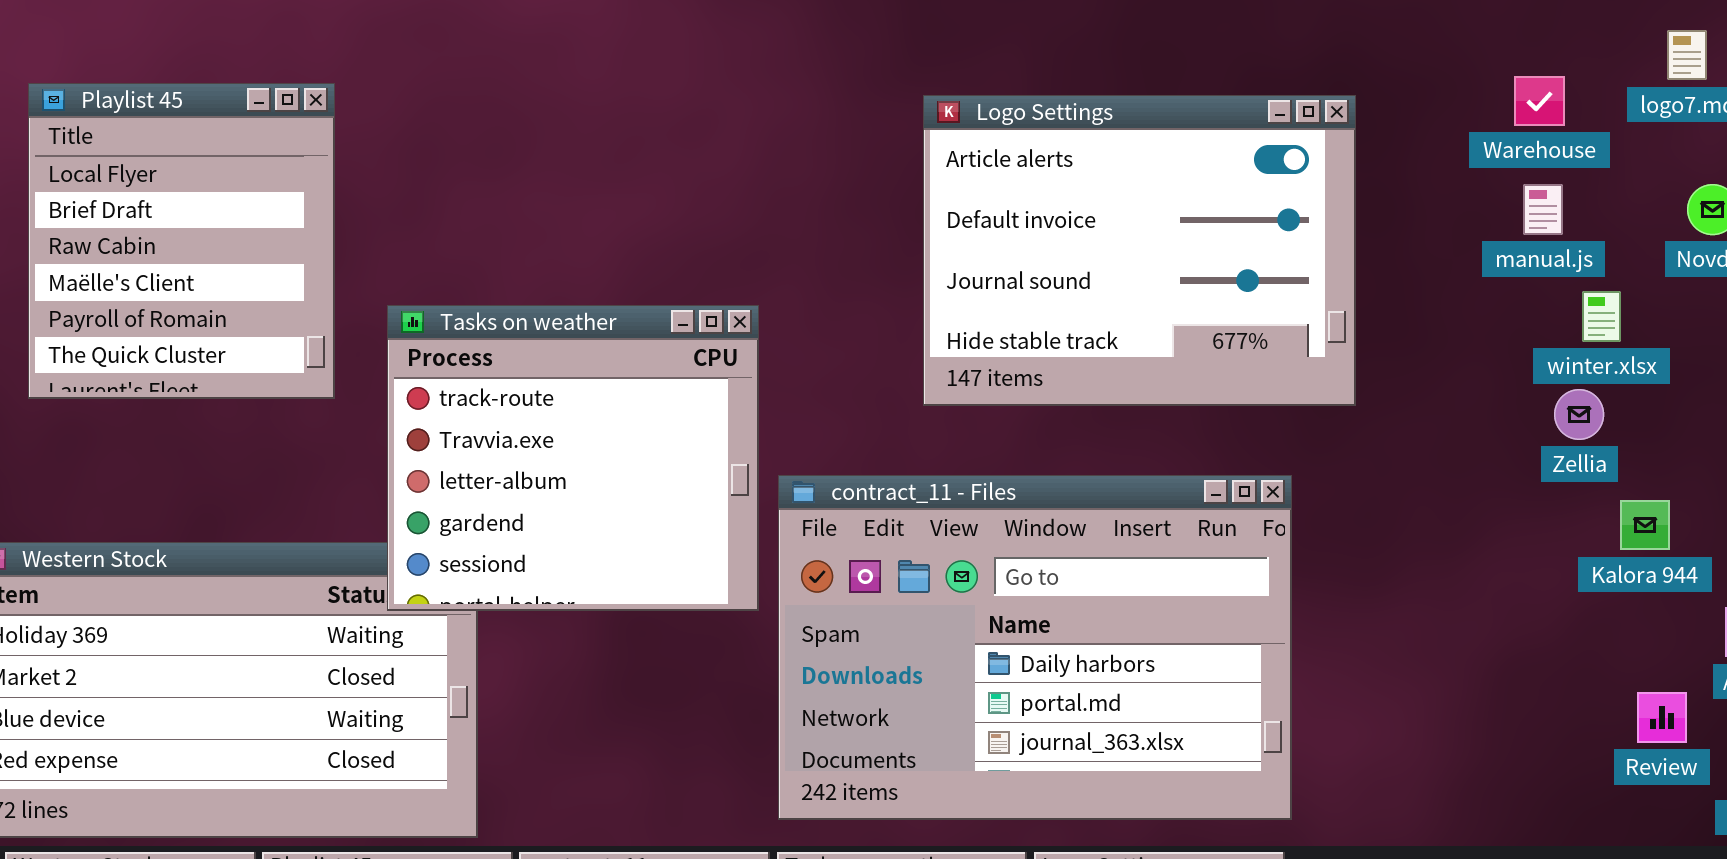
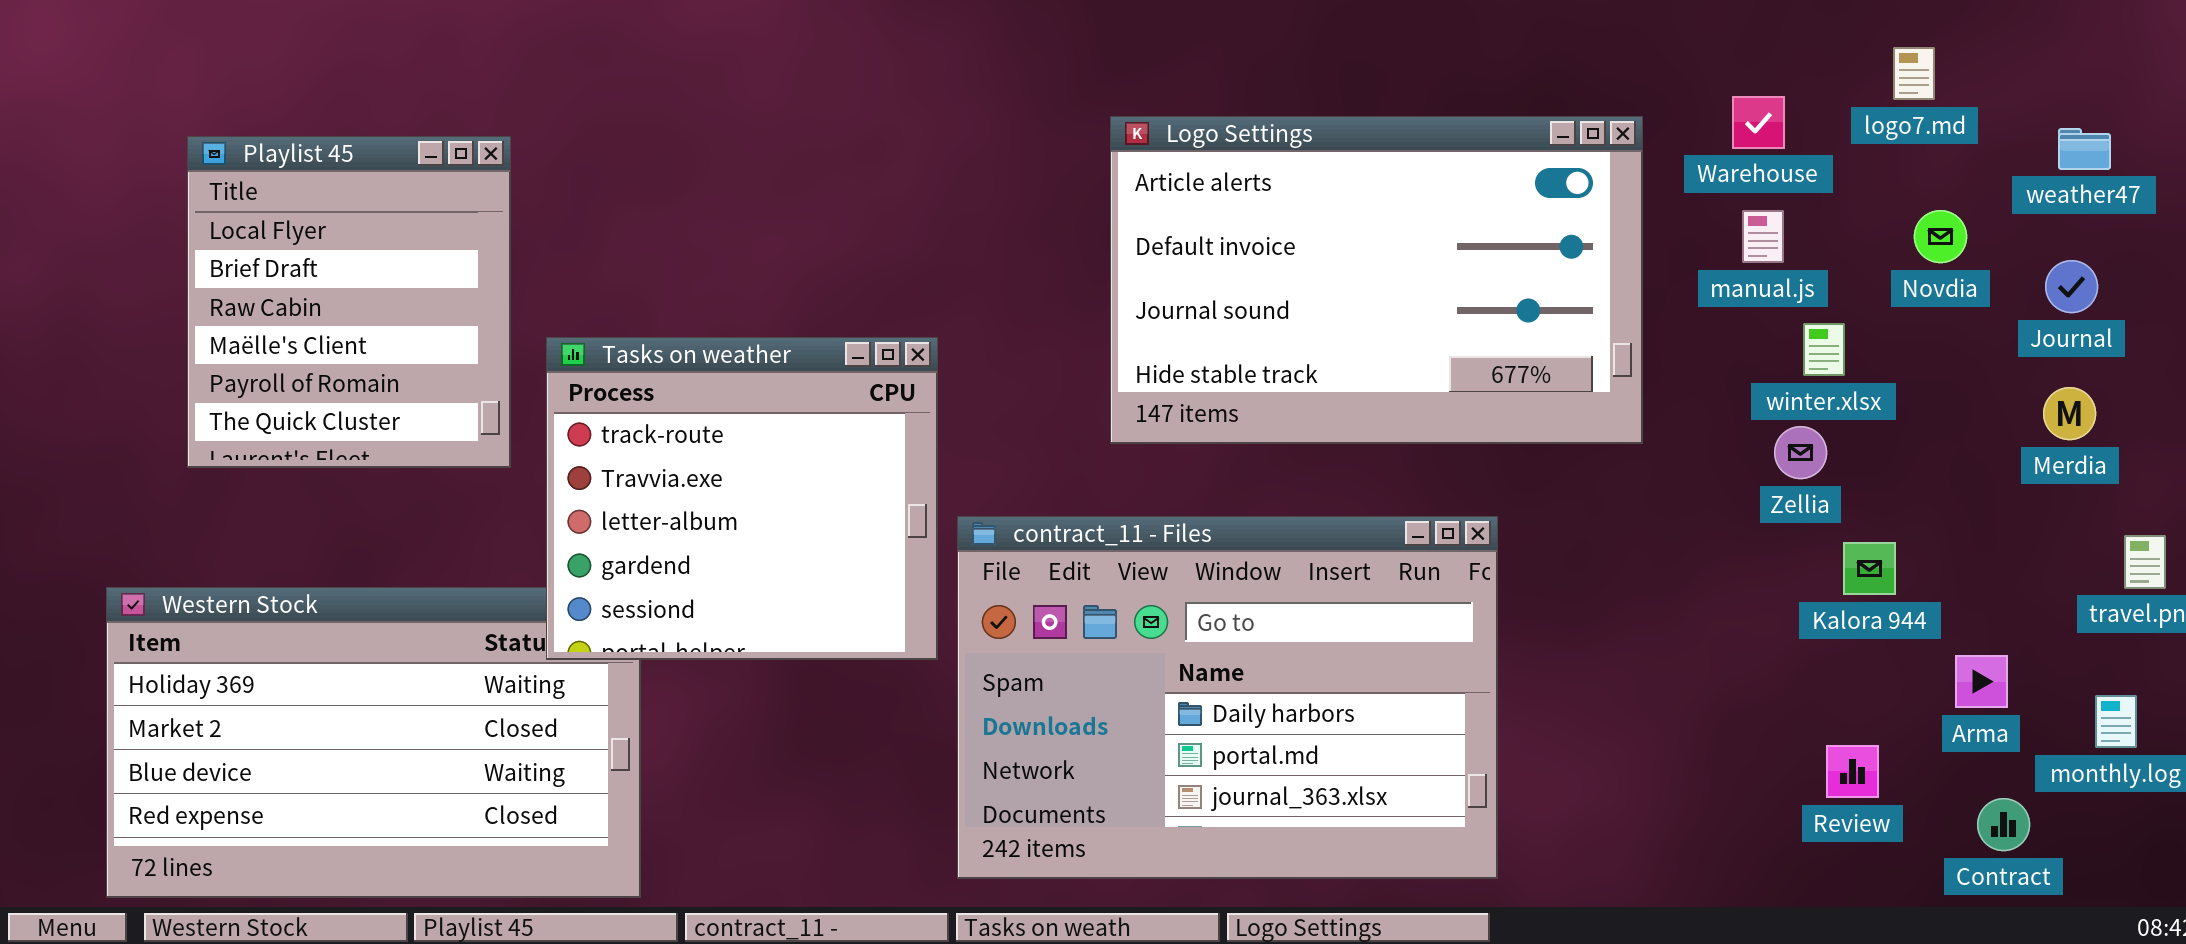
Playlist 45: [28,83,335,399] -> [187,136,511,468], moved
Logo Settings: [923,95,1356,406] -> [1110,116,1643,444], resized
Review: [1637,692,1687,743] -> [1826,745,1879,798], moved

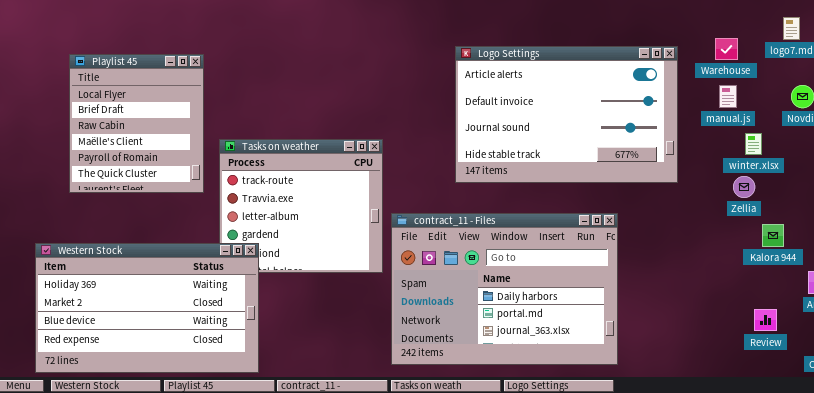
Western Stock: [106,587,641,898] -> [35,243,259,373], raised

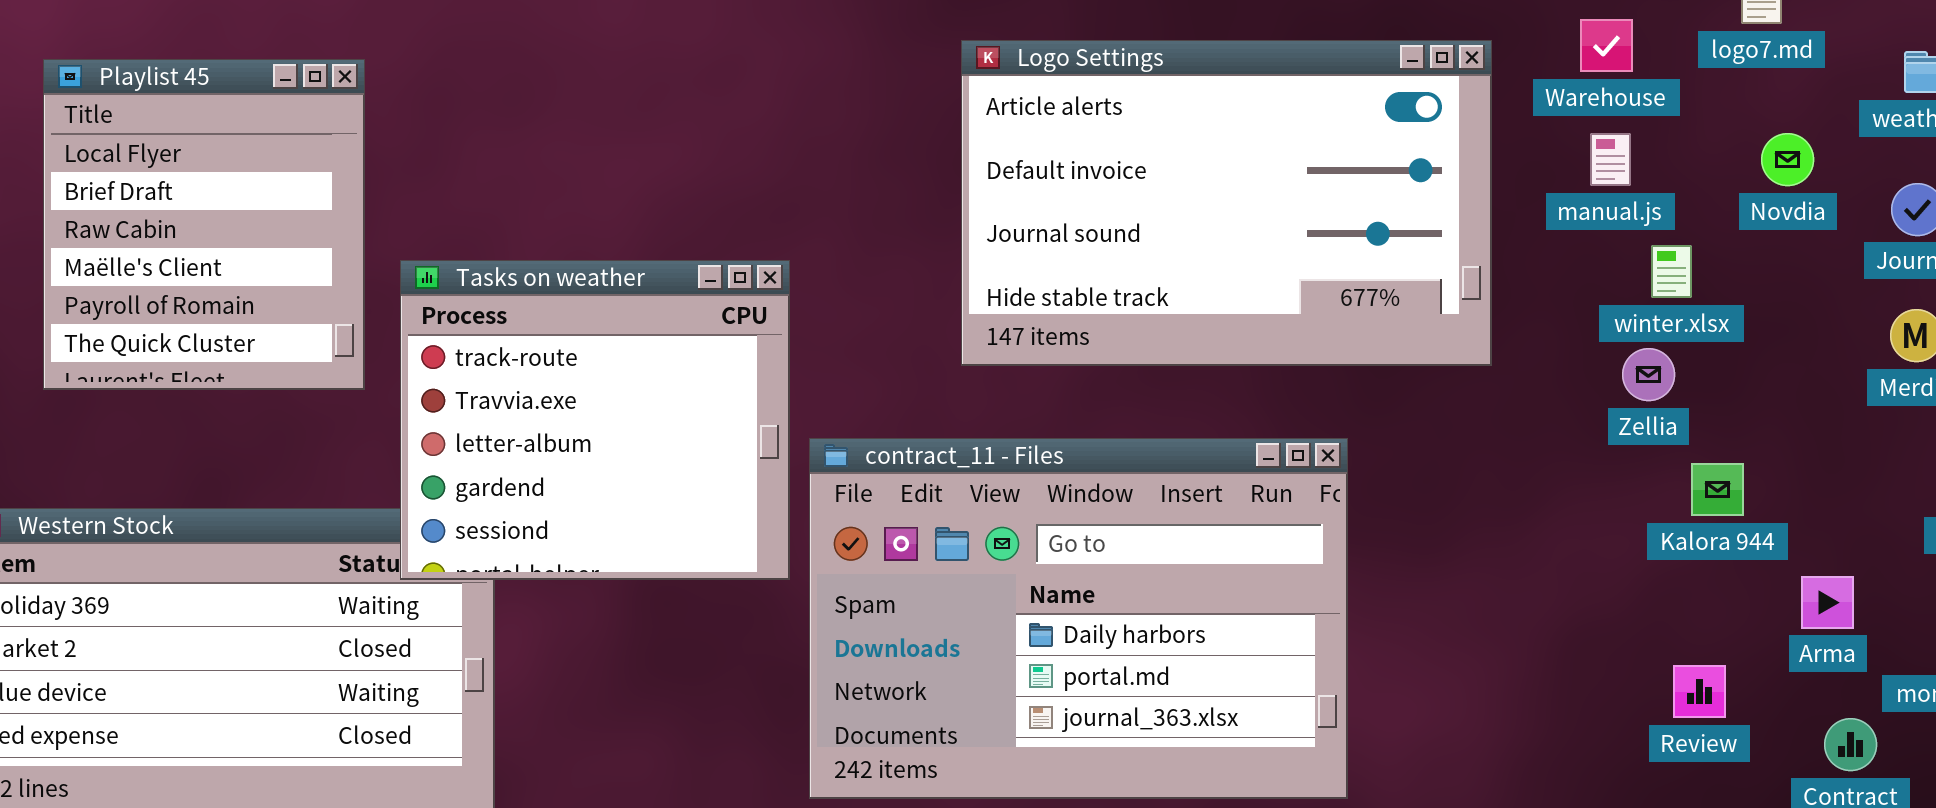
Tasks on weather: [219,139,383,273] -> [400,260,790,580], raised

